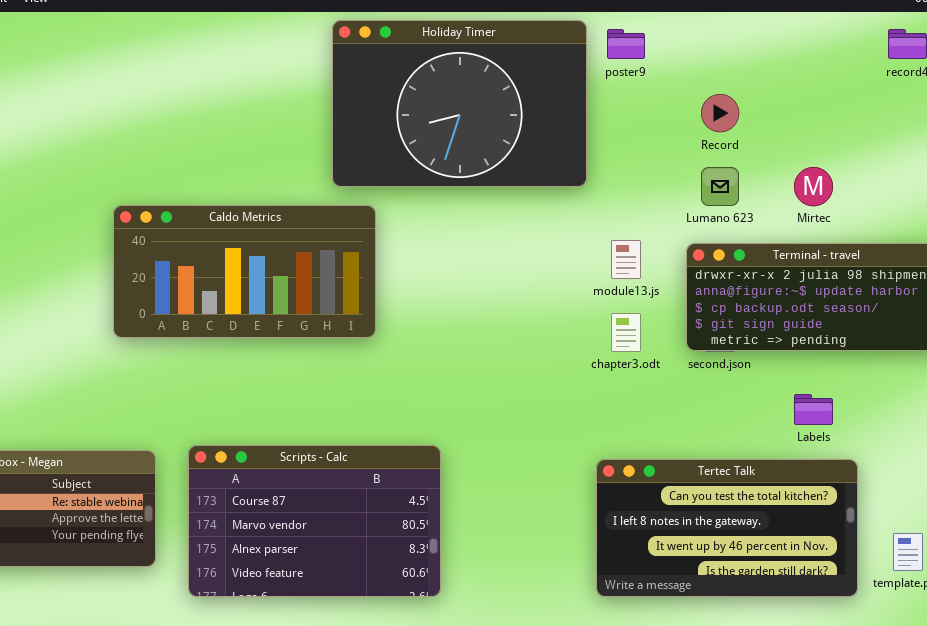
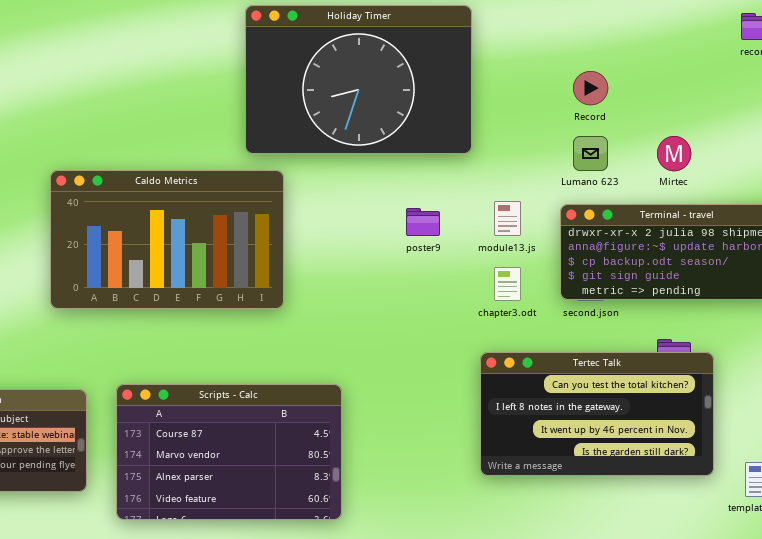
poster9: [607,29,645,59] -> [406,208,440,236], moved
Caldo Metrics: [113,205,376,338] -> [50,170,284,309], resized
Tertec Talk: [596,459,858,597] -> [480,352,714,476], moved

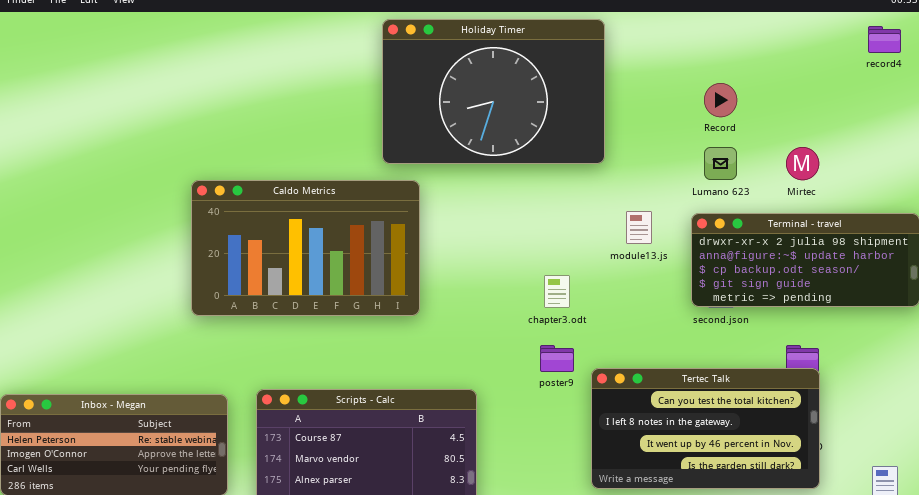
poster9: [406,208,440,236] -> [540,345,574,372], moved
chapter3.odt: [494,267,521,301] -> [544,275,570,308], moved
Tertec Talk: [480,352,714,476] -> [591,368,820,489], moved

